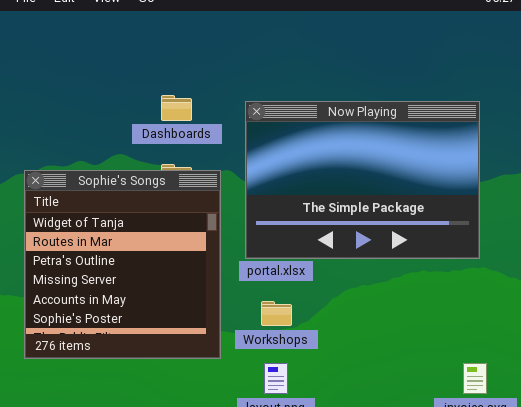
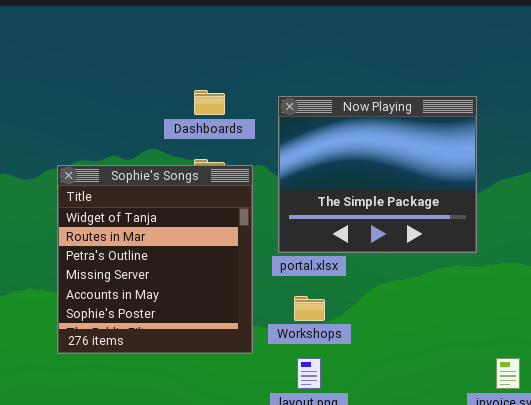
Now Playing: [245,101,480,259] -> [278,96,477,253], resized

